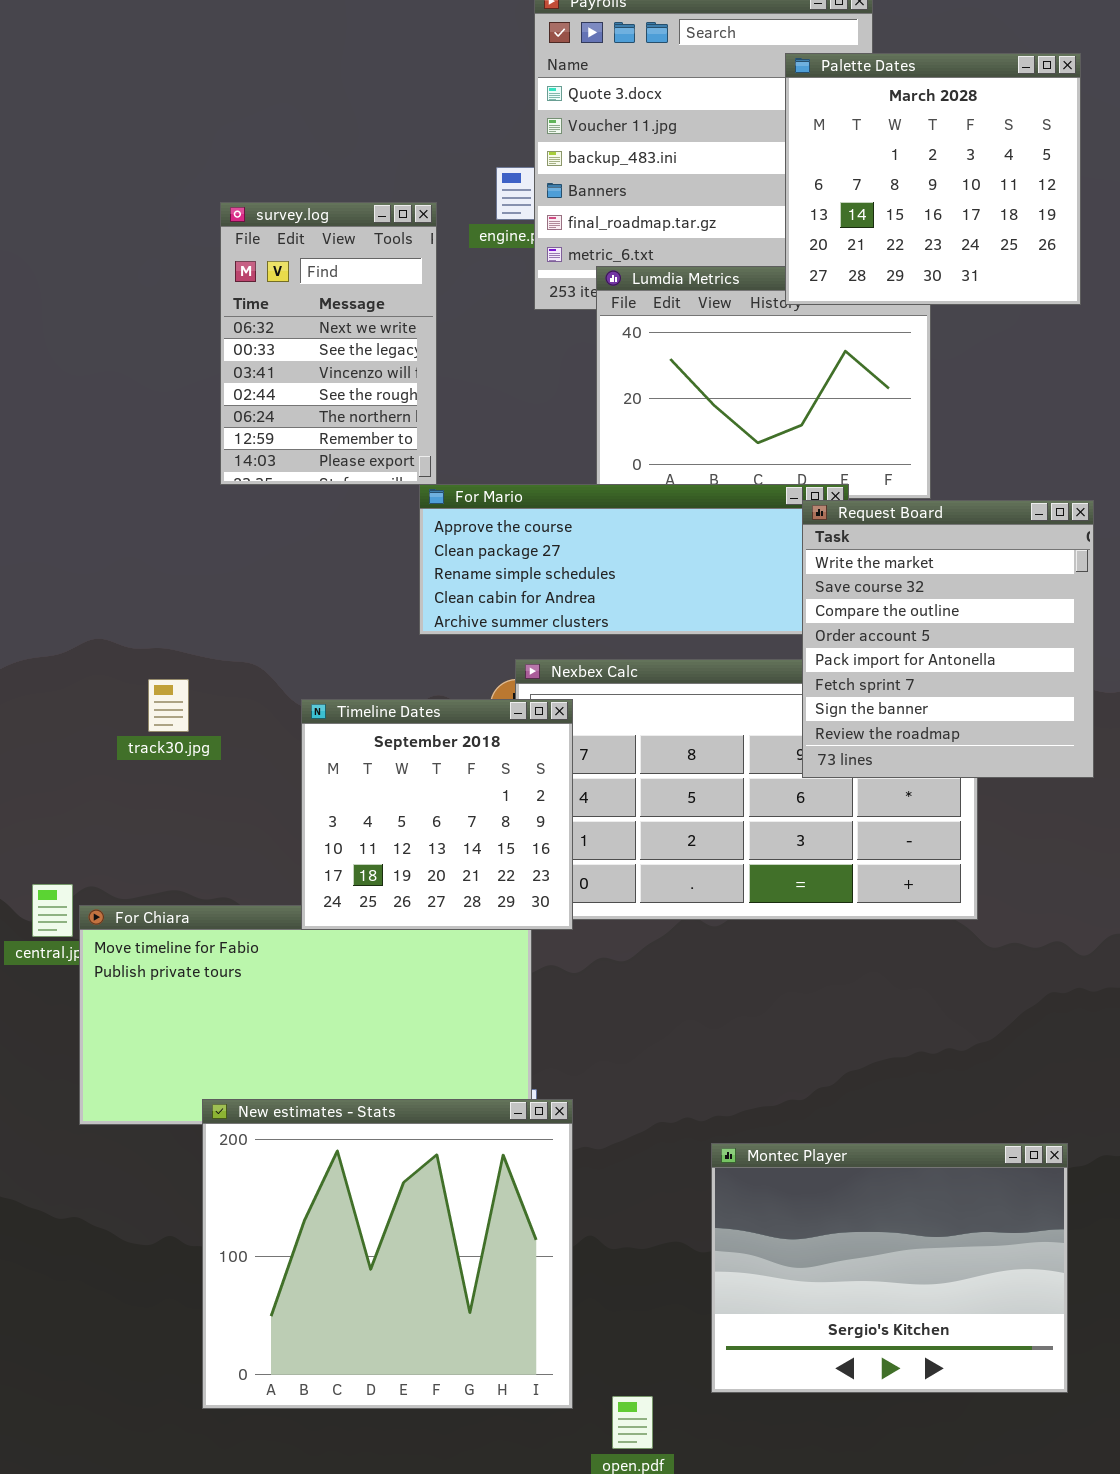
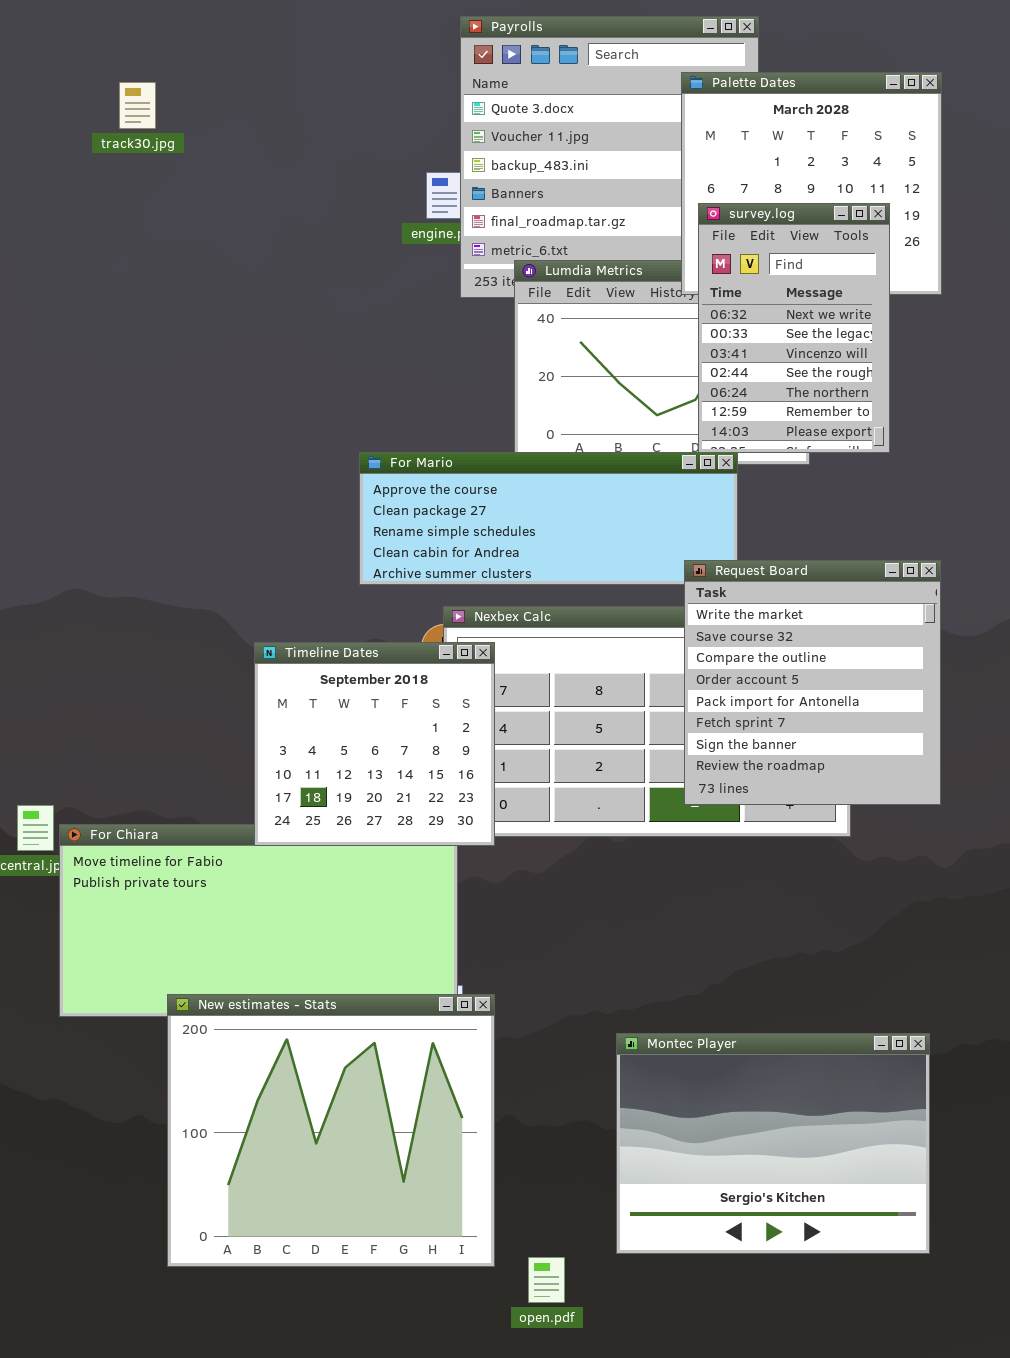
survey.log: [220,202,437,485] -> [698,203,890,453], moved
Request Board: [802,500,1094,778] -> [684,560,941,805], moved
track30.jpg: [148,679,189,732] -> [119,82,156,129], moved

